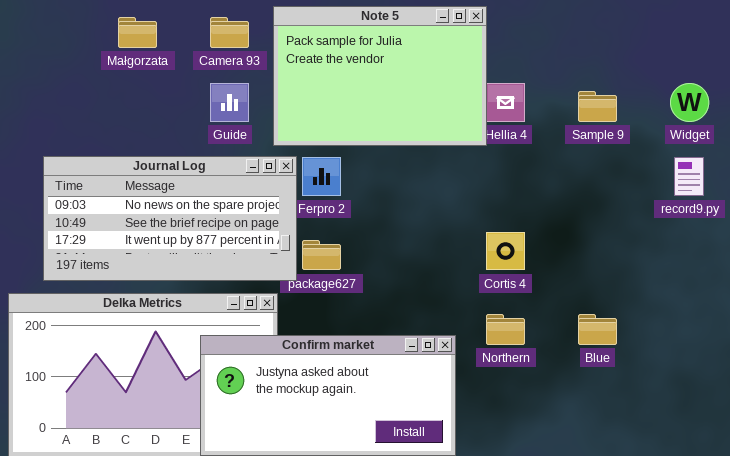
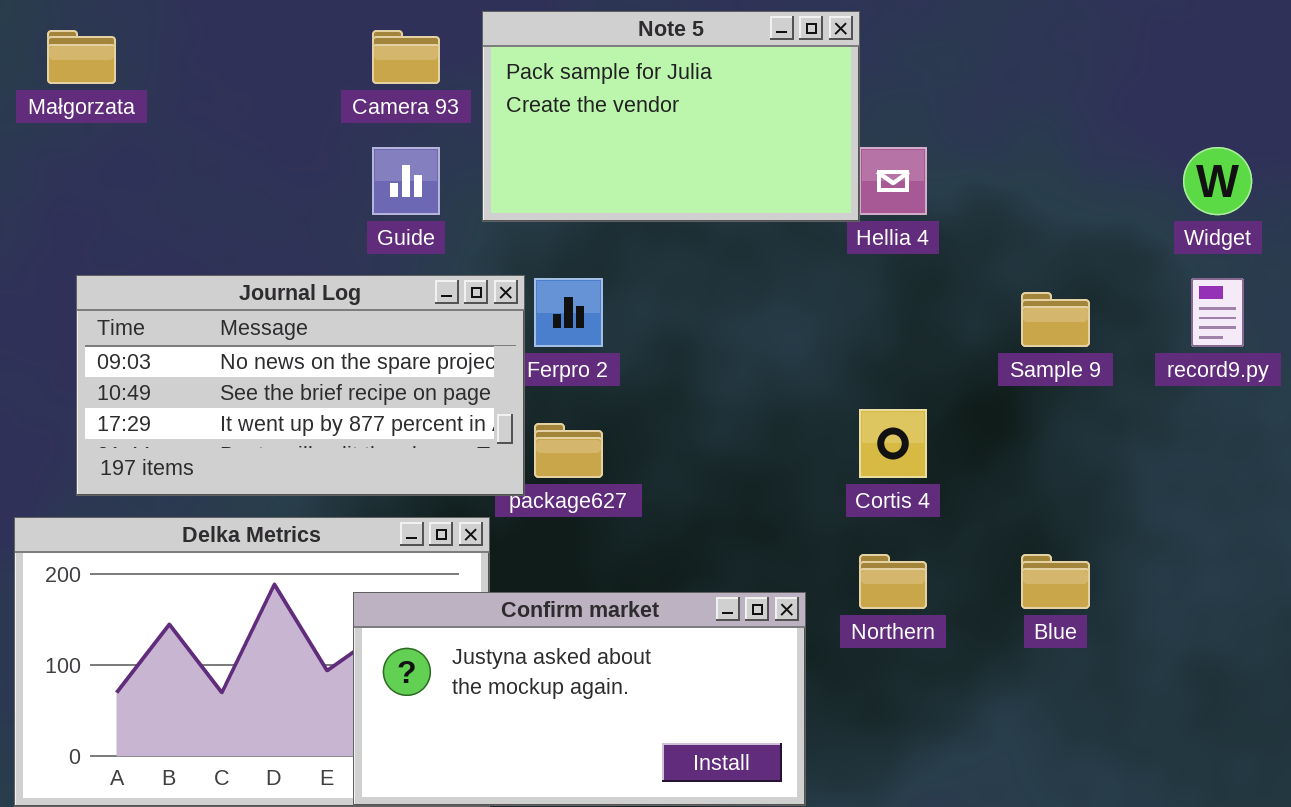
Note 5: [273,6,487,146] -> [482,11,860,222], resized
Małgorzata: [118,17,157,48] -> [47,30,116,84], moved
Sample 9: [578,91,617,122] -> [1021,292,1090,347], moved

